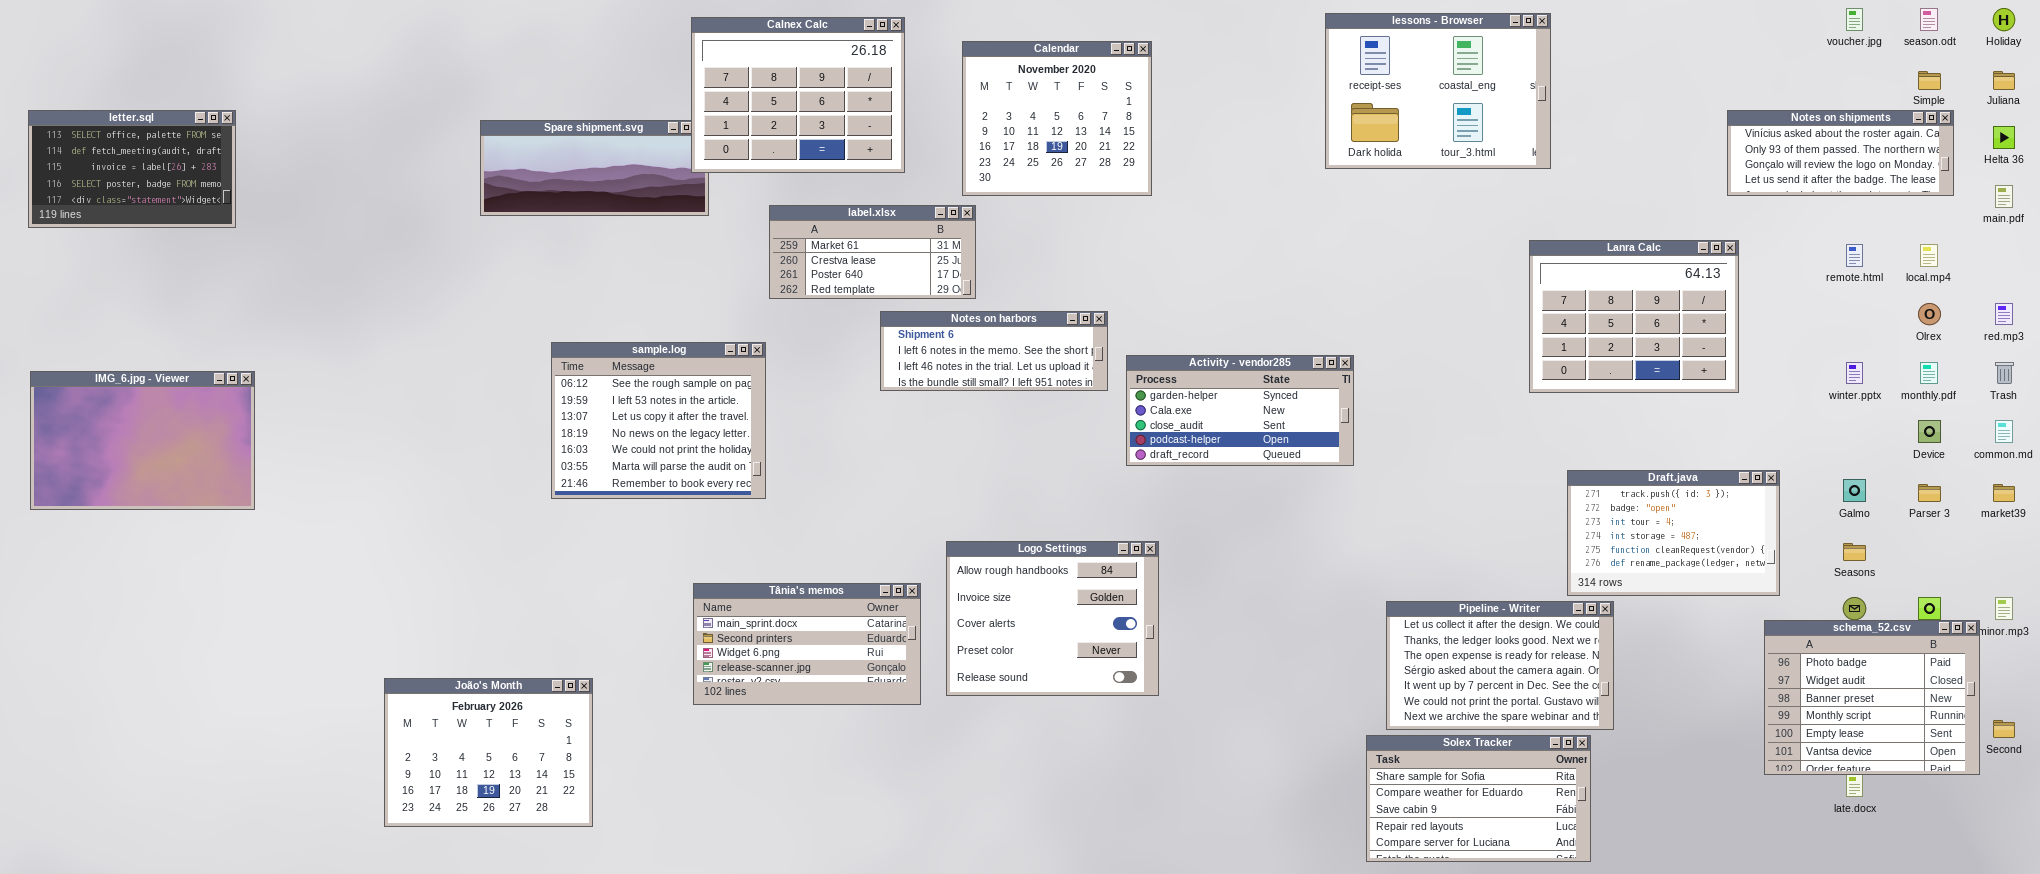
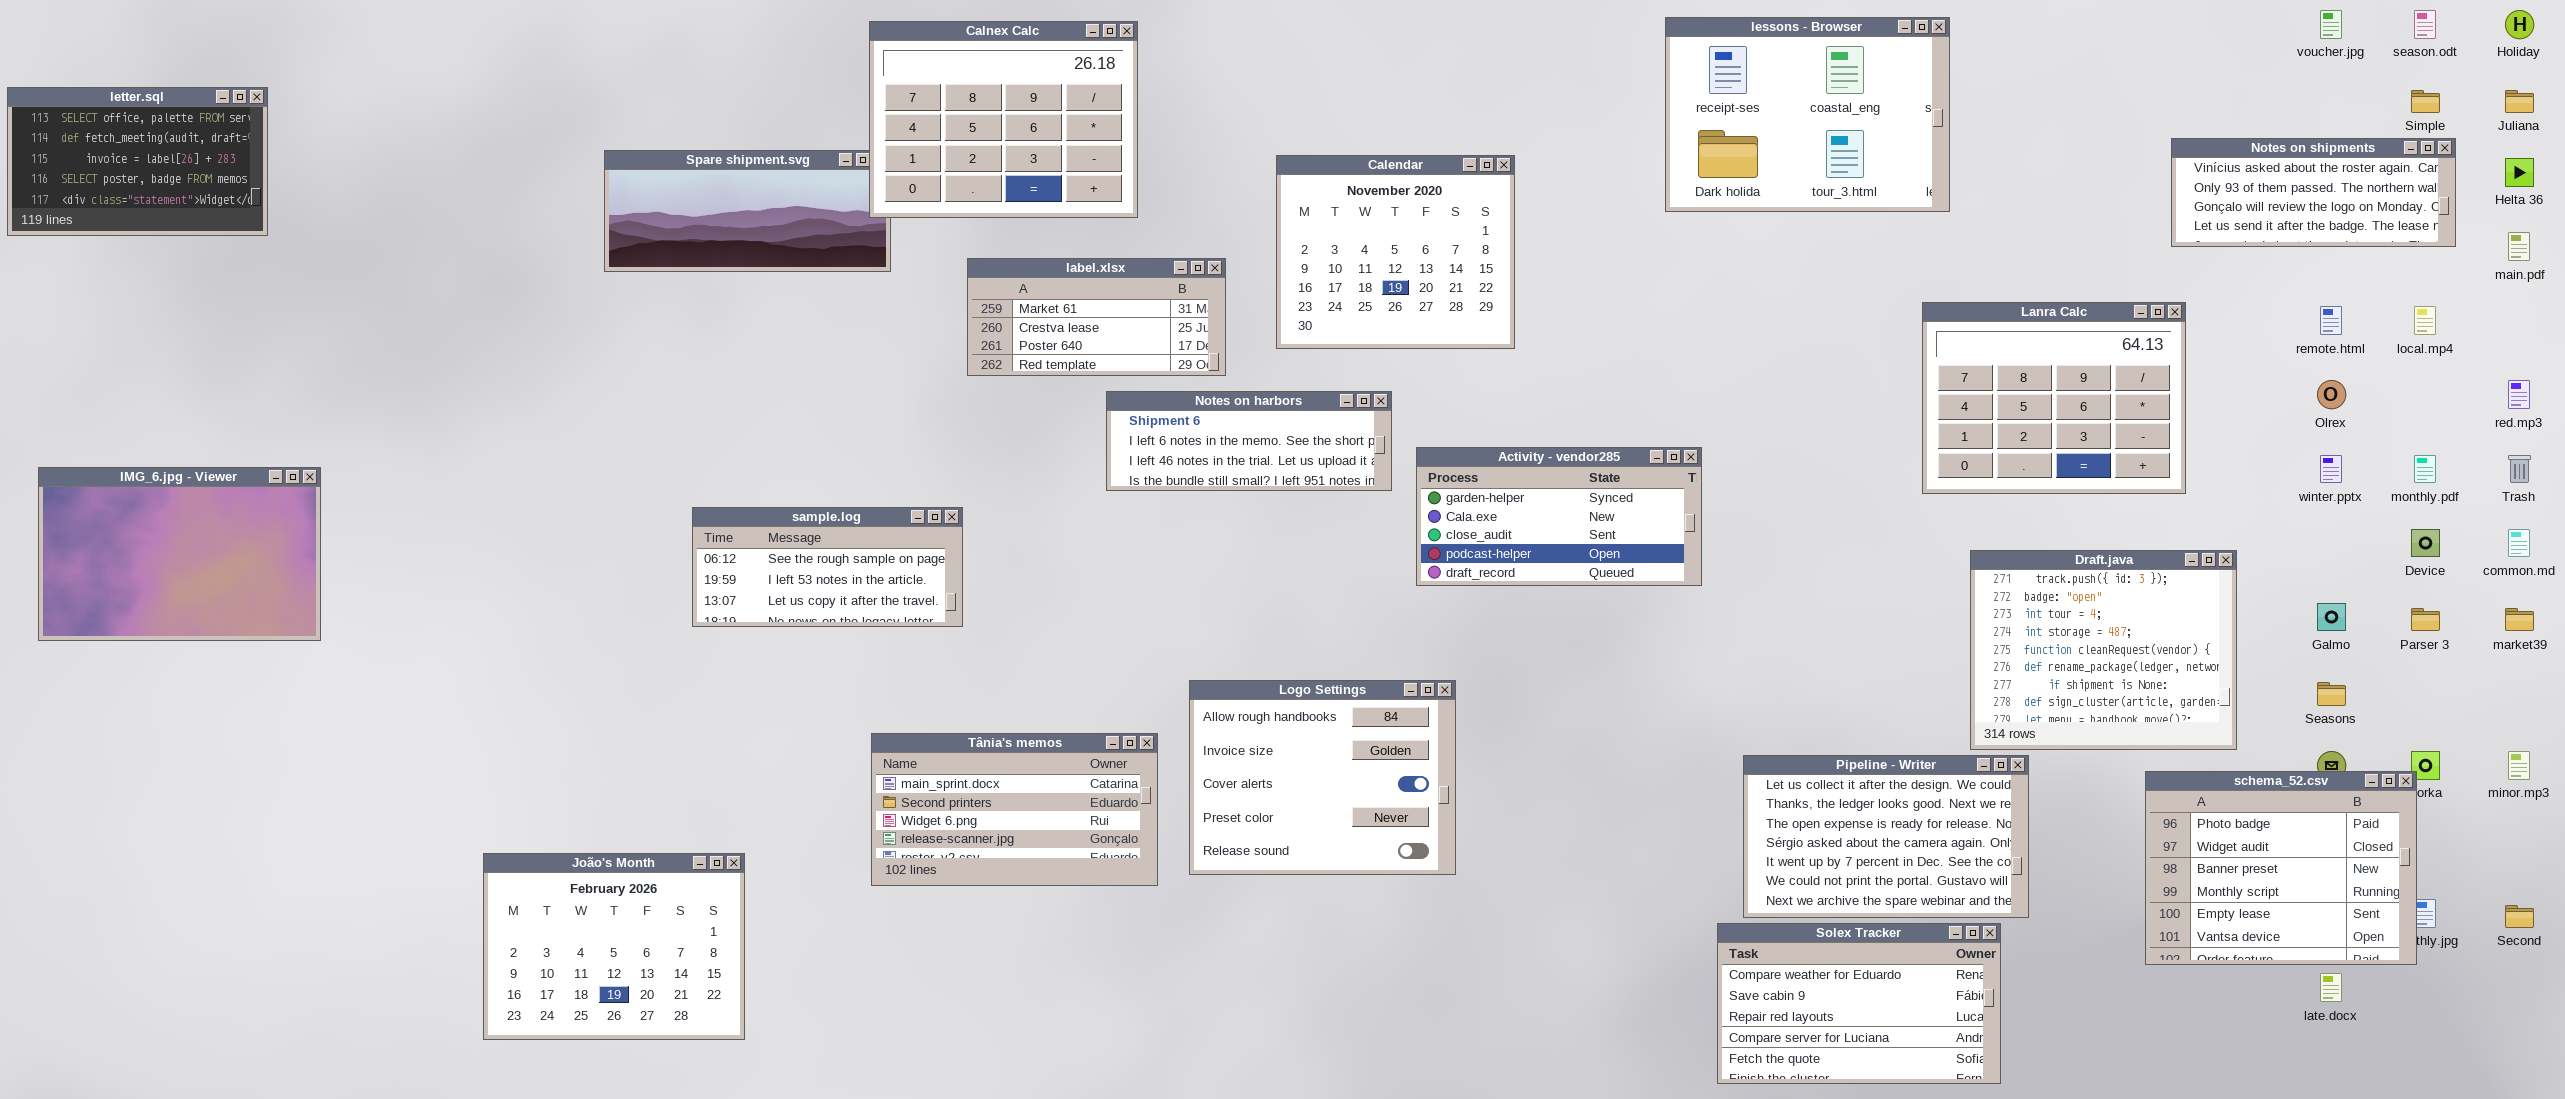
Calendar: [962,41,1152,196] -> [1276,155,1515,349], moved
letter.sql: [28,110,236,228] -> [7,87,268,236], moved
Olrex: [1918,303,1941,325] -> [2317,380,2346,409], moved
sample.log: [551,342,766,499] -> [692,507,963,627], resized
Draft.java: [1567,470,1780,596] -> [1970,550,2237,750], resized
schema_52.csv: [1764,620,1980,775] -> [2145,771,2417,965], moved
Solex Tracker: [1366,735,1591,862] -> [1717,923,2001,1084], scrolled down 1 row

